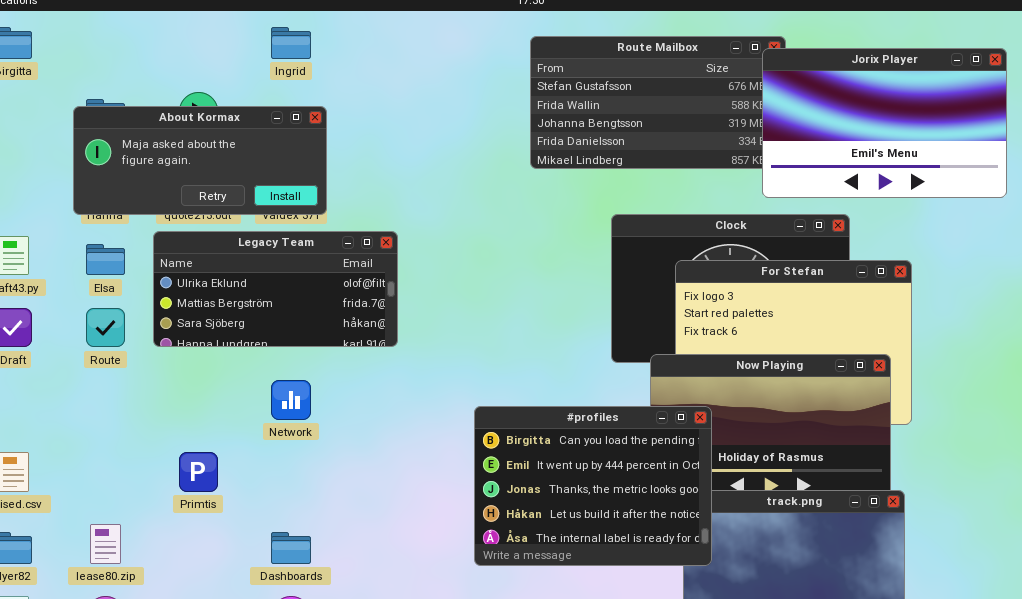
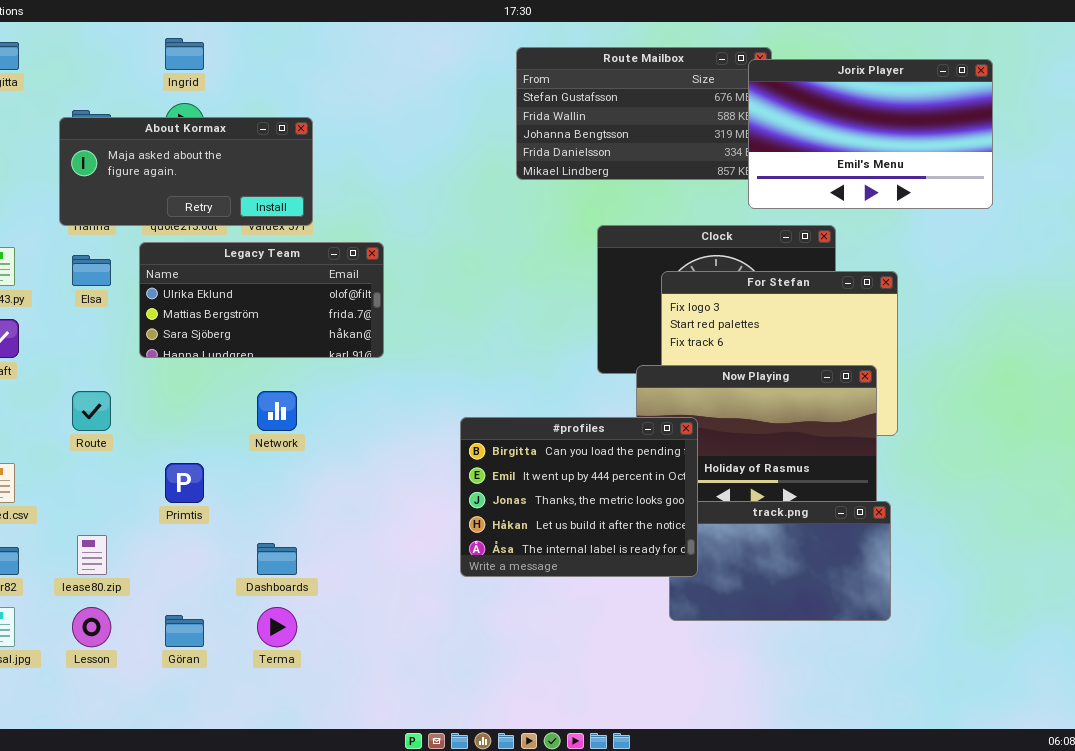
Ingrid: [271,27,311,59] -> [165,38,204,70], moved
Route: [86,308,125,347] -> [72,391,111,431], moved

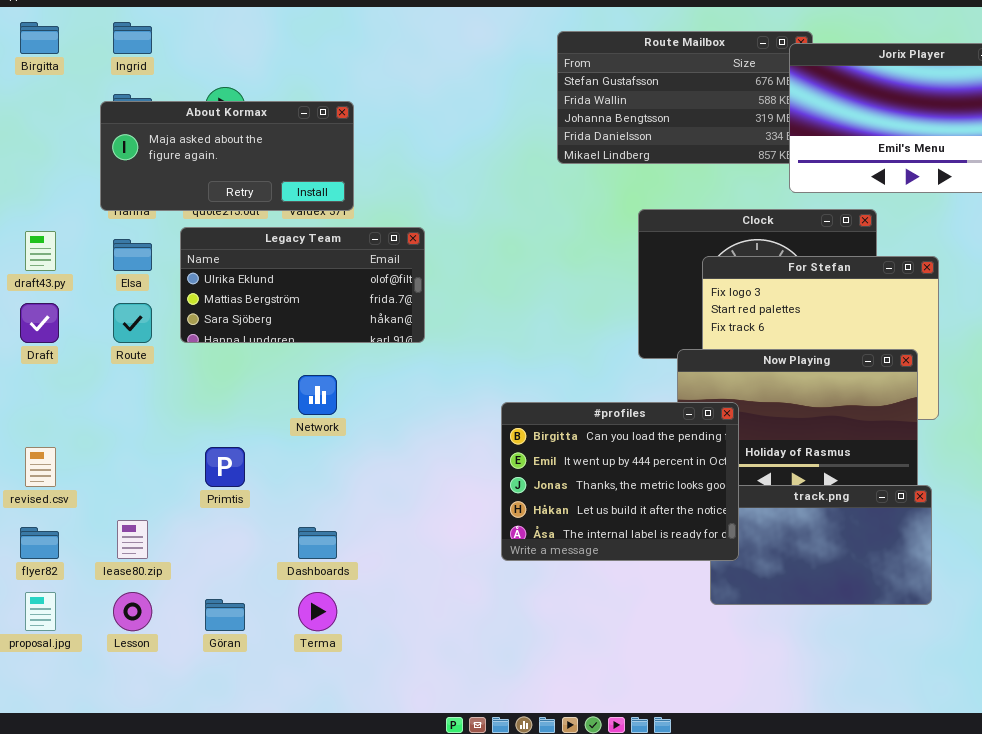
Ingrid: [165,38,204,70] -> [113,22,152,54], moved
Route: [72,391,111,431] -> [113,303,152,343], moved

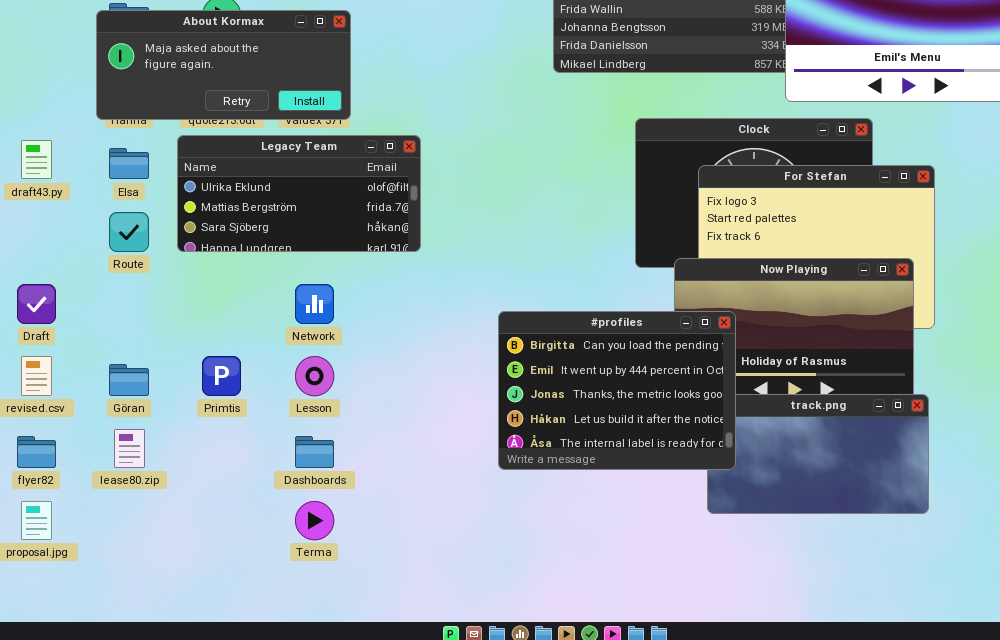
Draft: [20,303,59,343] -> [17,284,56,324], moved
Lesson: [113,592,152,631] -> [295,356,334,396], moved
Göran: [205,599,245,631] -> [109,364,149,396], moved

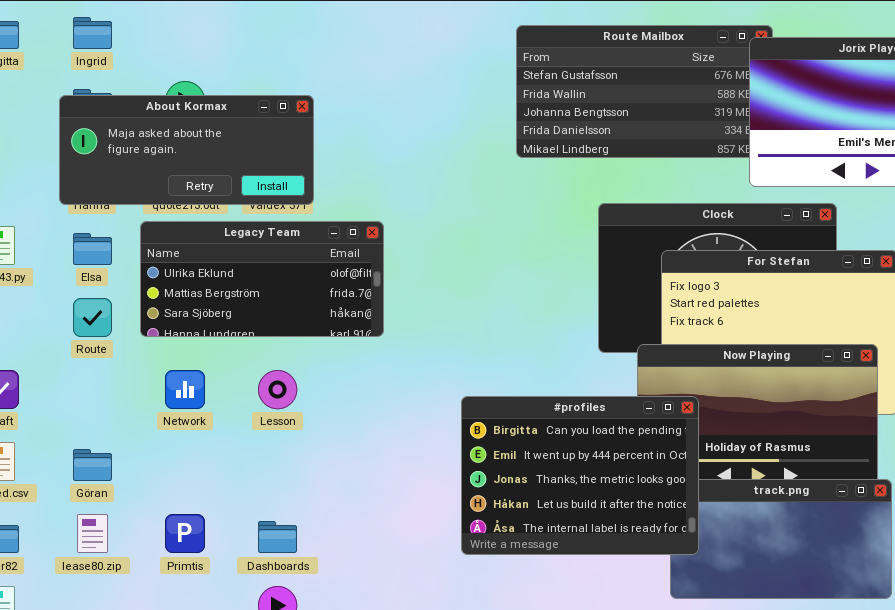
Network: [295,284,334,324] -> [165,370,205,409], moved
Primtis: [202,356,241,396] -> [165,514,205,553], moved
Lesson: [295,356,334,396] -> [258,370,297,409], moved

